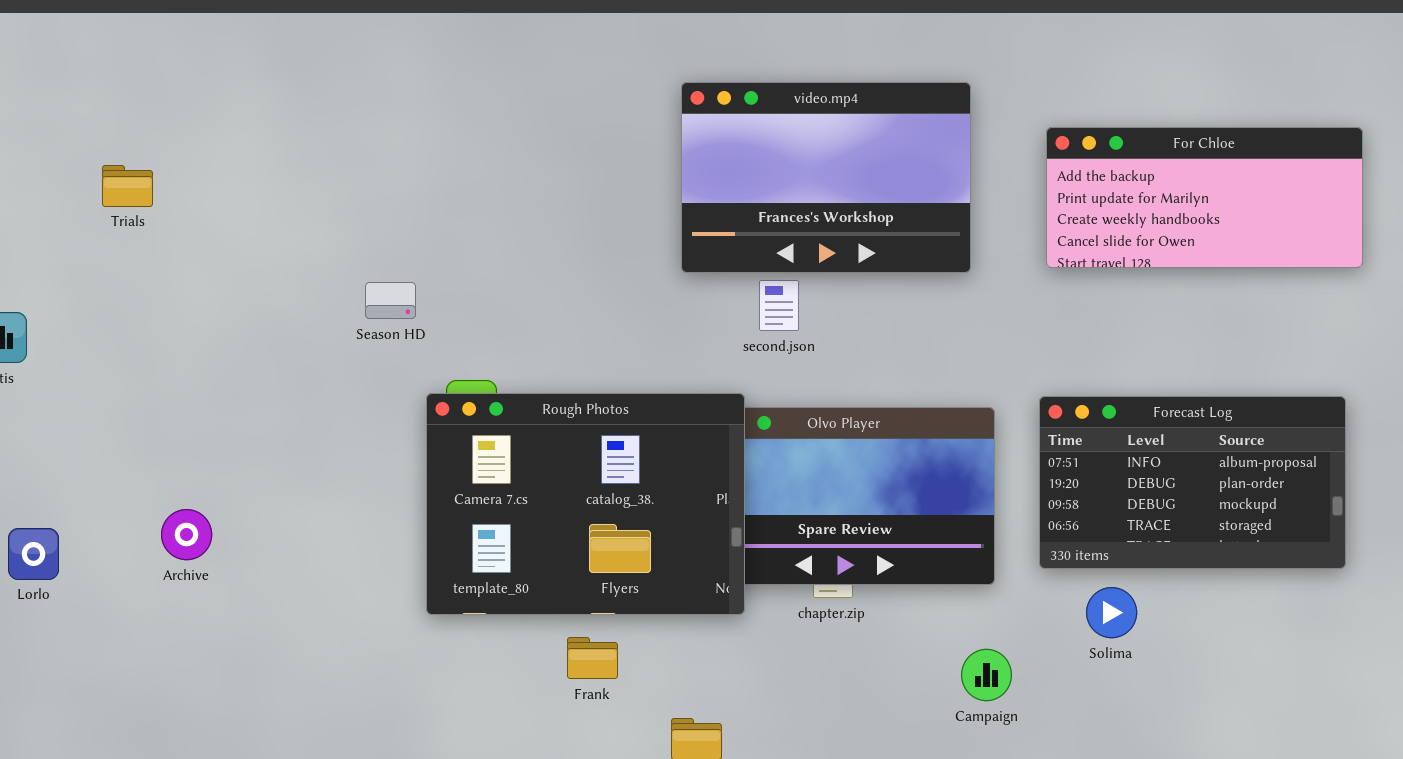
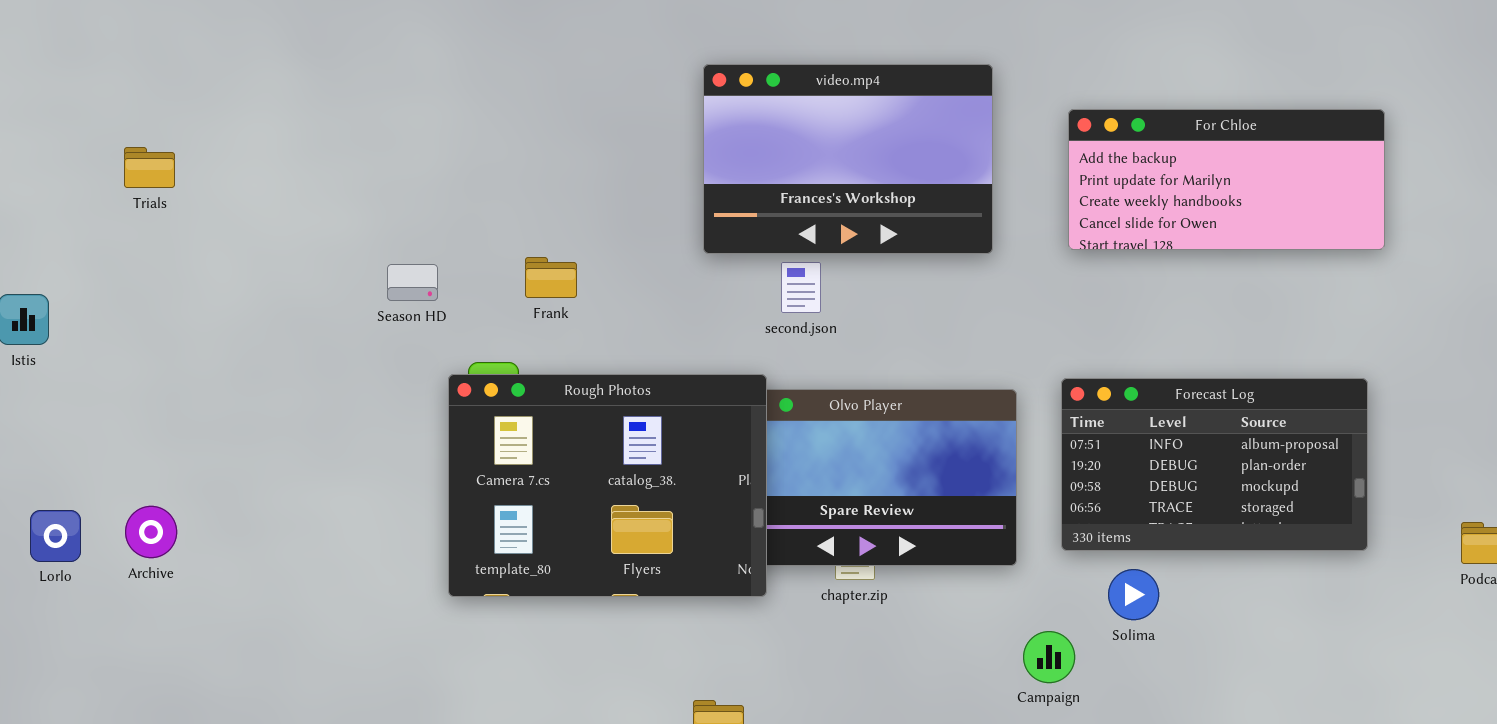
Archive: [161,509,212,560] -> [125,506,177,558], moved
Frank: [567,637,618,679] -> [525,257,577,298], moved
Campaign: [961,649,1012,701] -> [1023,631,1075,683], moved

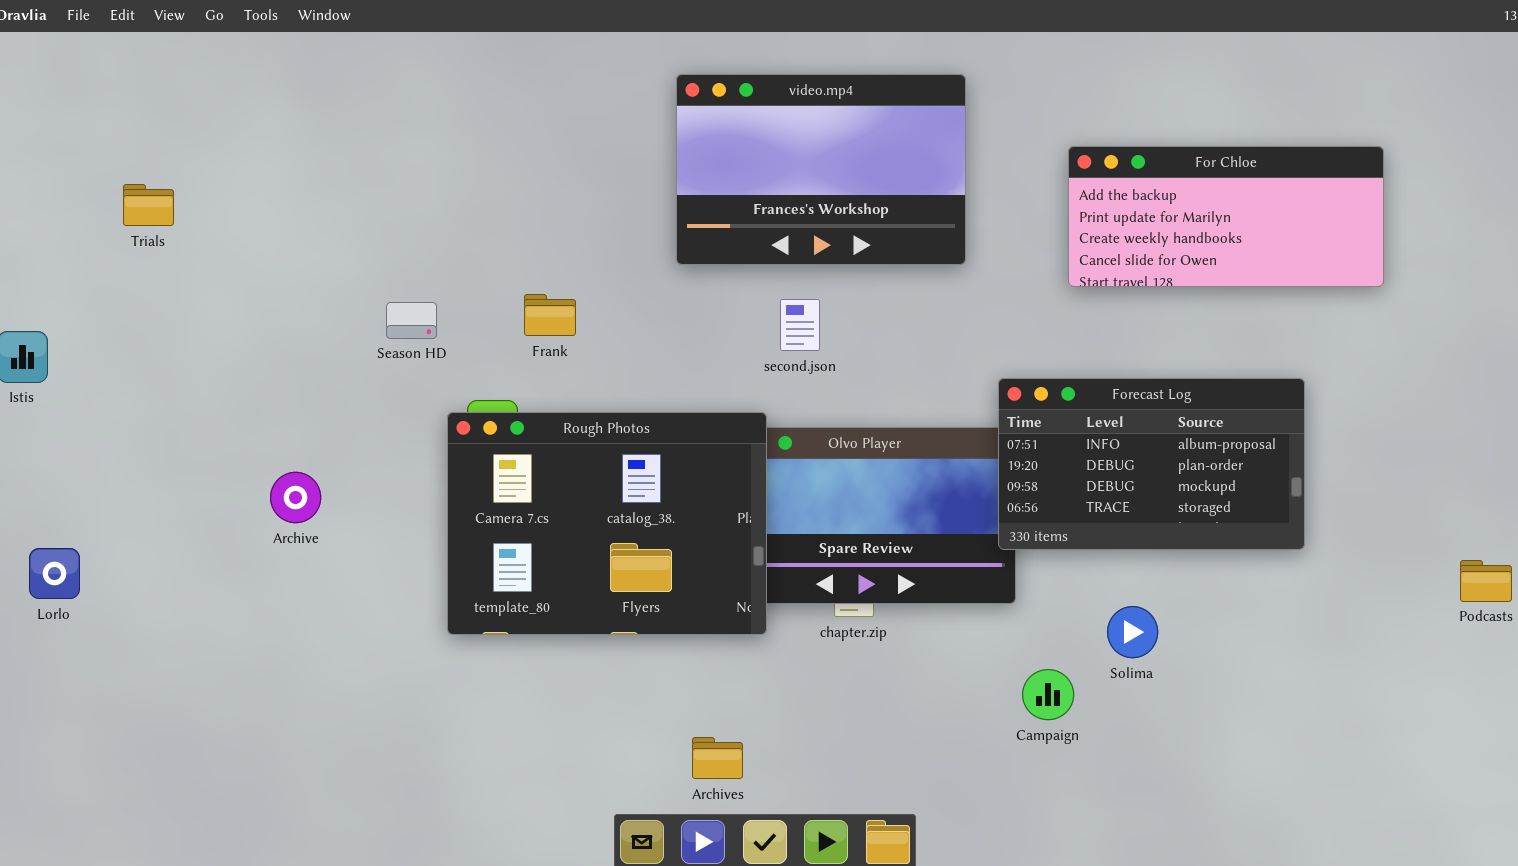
video.mp4: [703,64,993,254] -> [676,74,966,265], moved
Forecast Log: [1061,378,1368,551] -> [998,378,1305,550], moved
Archive: [125,506,177,558] -> [270,472,321,523], moved

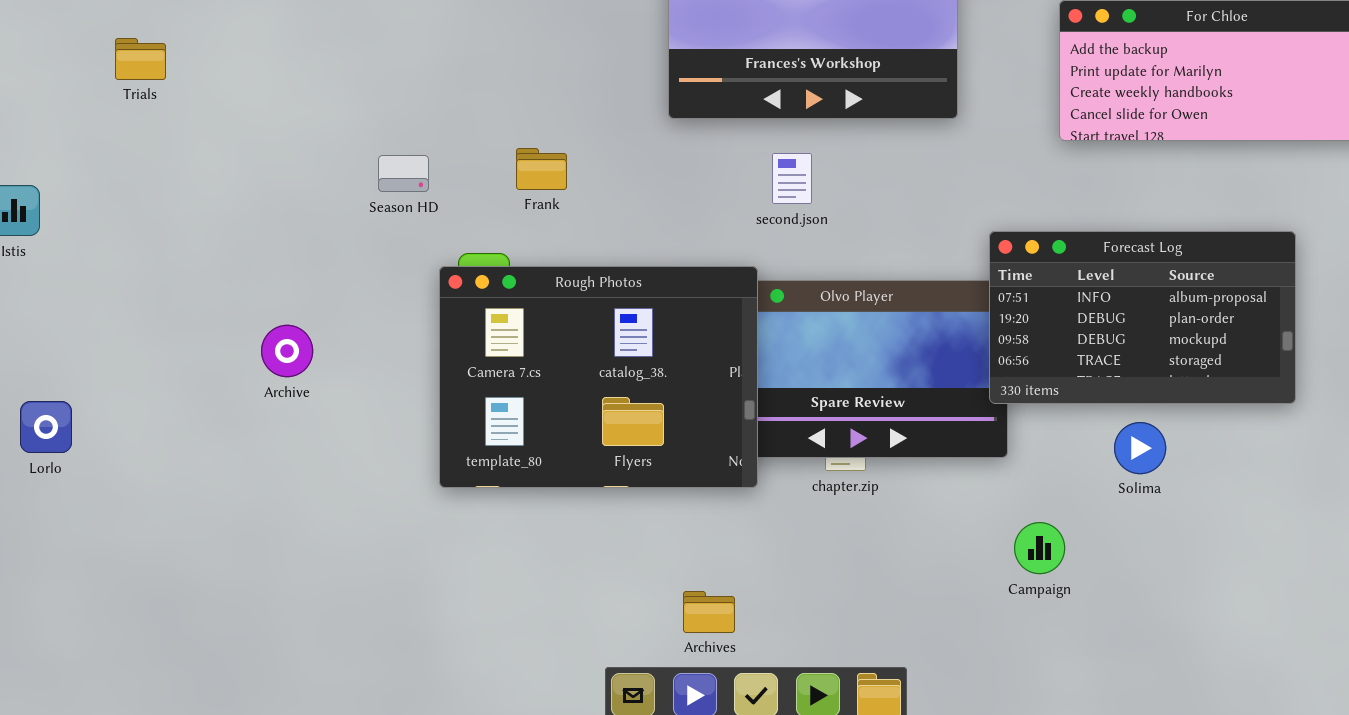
Solima: [1107,606,1158,658] -> [1114,422,1166,474], moved

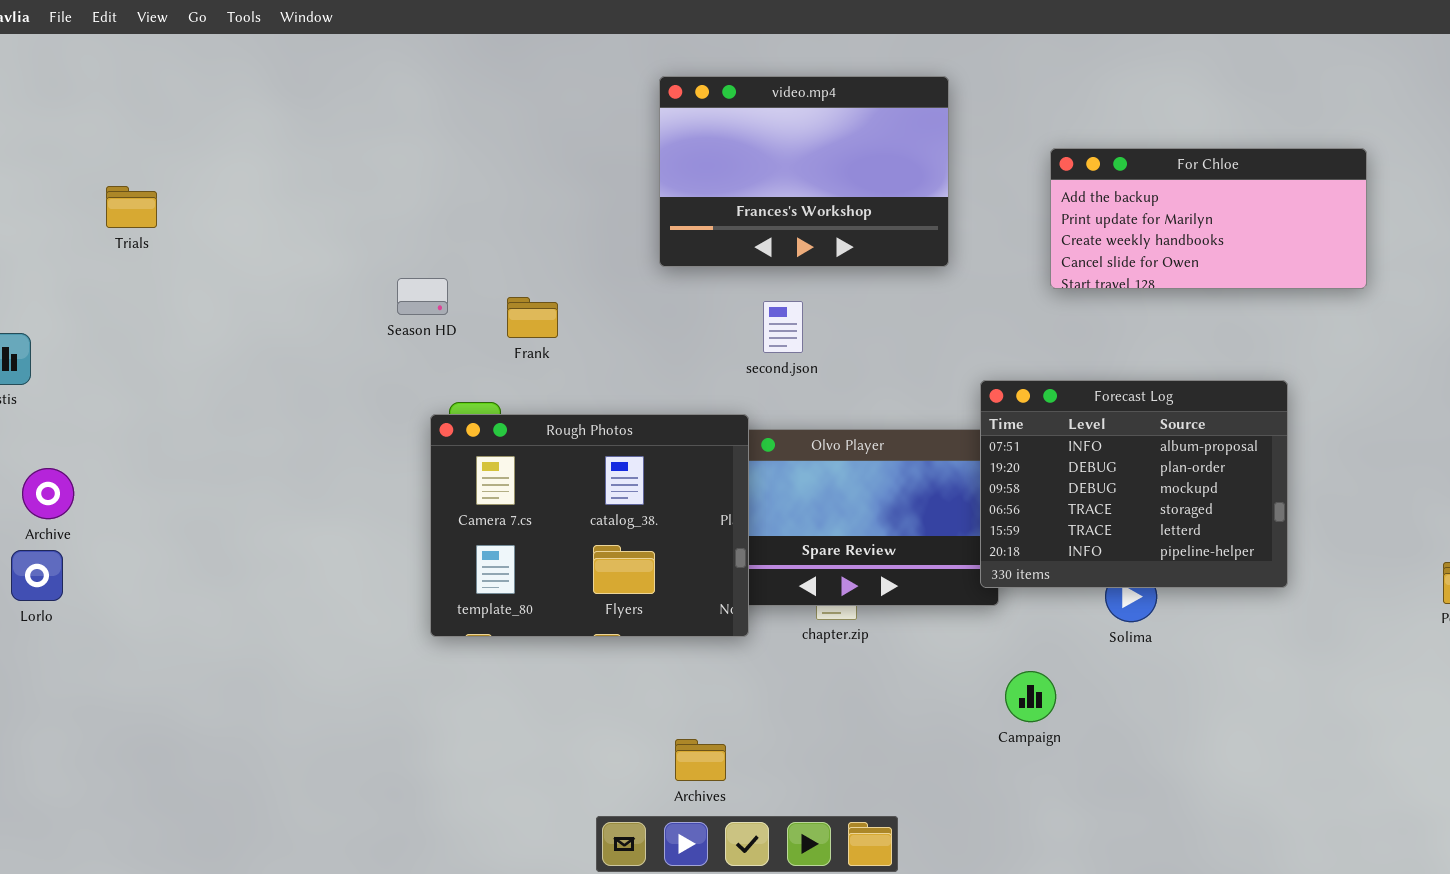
Season HD: [378,155,429,192] -> [397,278,448,315], moved
Forecast Log: [989,231,1296,404] -> [980,380,1288,588], resized
Archive: [261,325,313,377] -> [22,468,74,519], moved

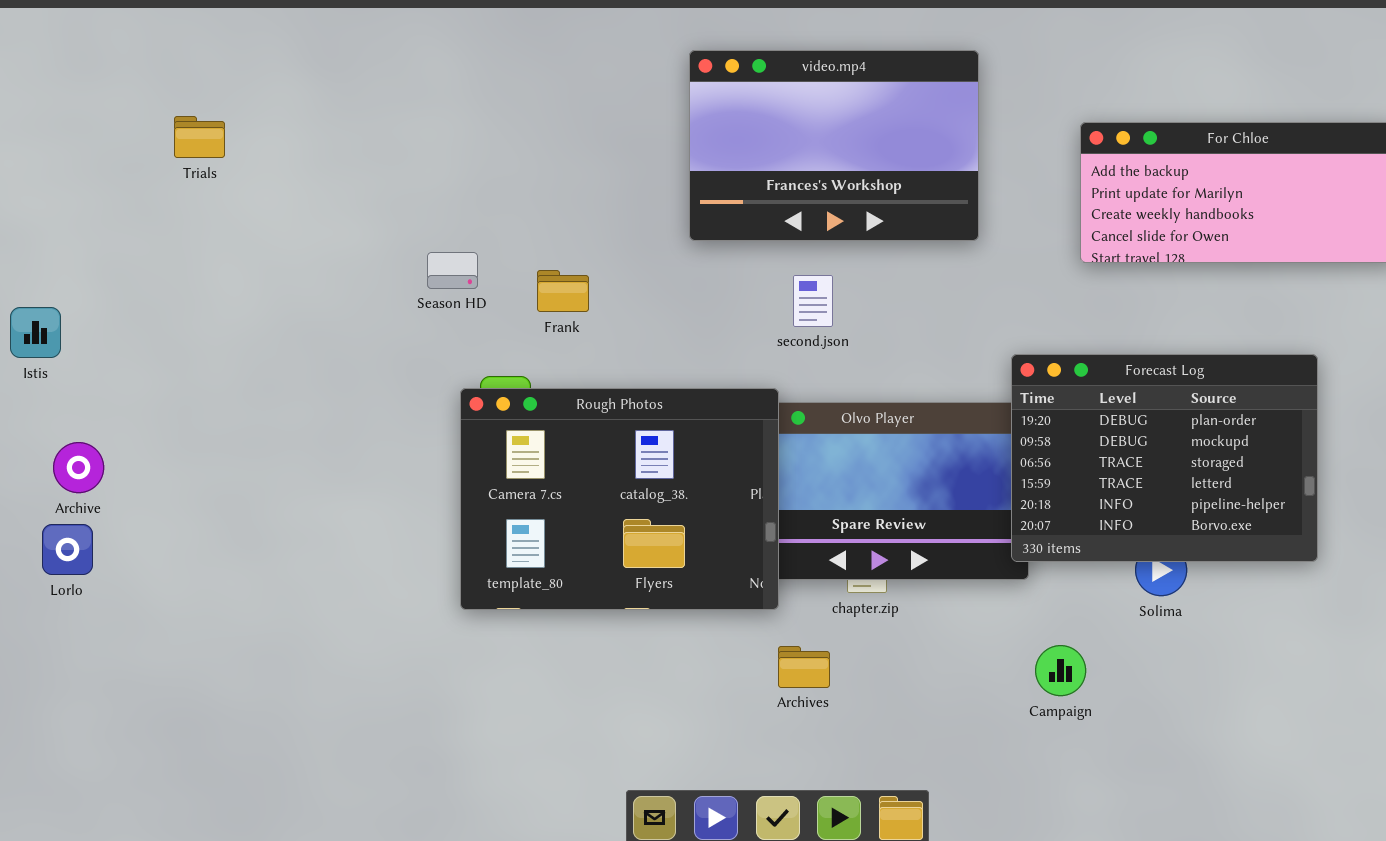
Trials: [106,186,157,228] -> [174,116,225,158], moved
Forecast Log: [980,380,1288,588] -> [1011,354,1318,562], scrolled down 1 row
Archives: [675,739,726,781] -> [778,646,830,688], moved

